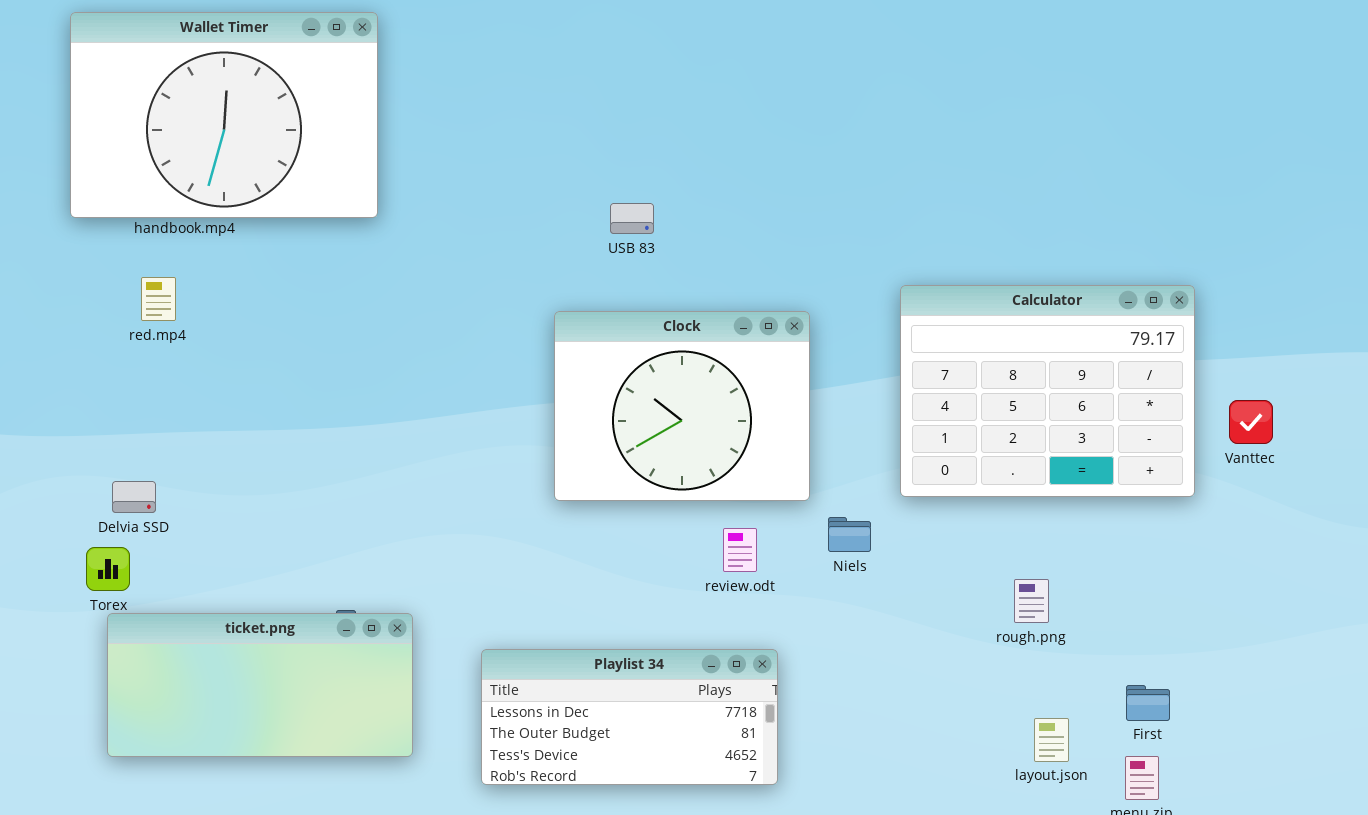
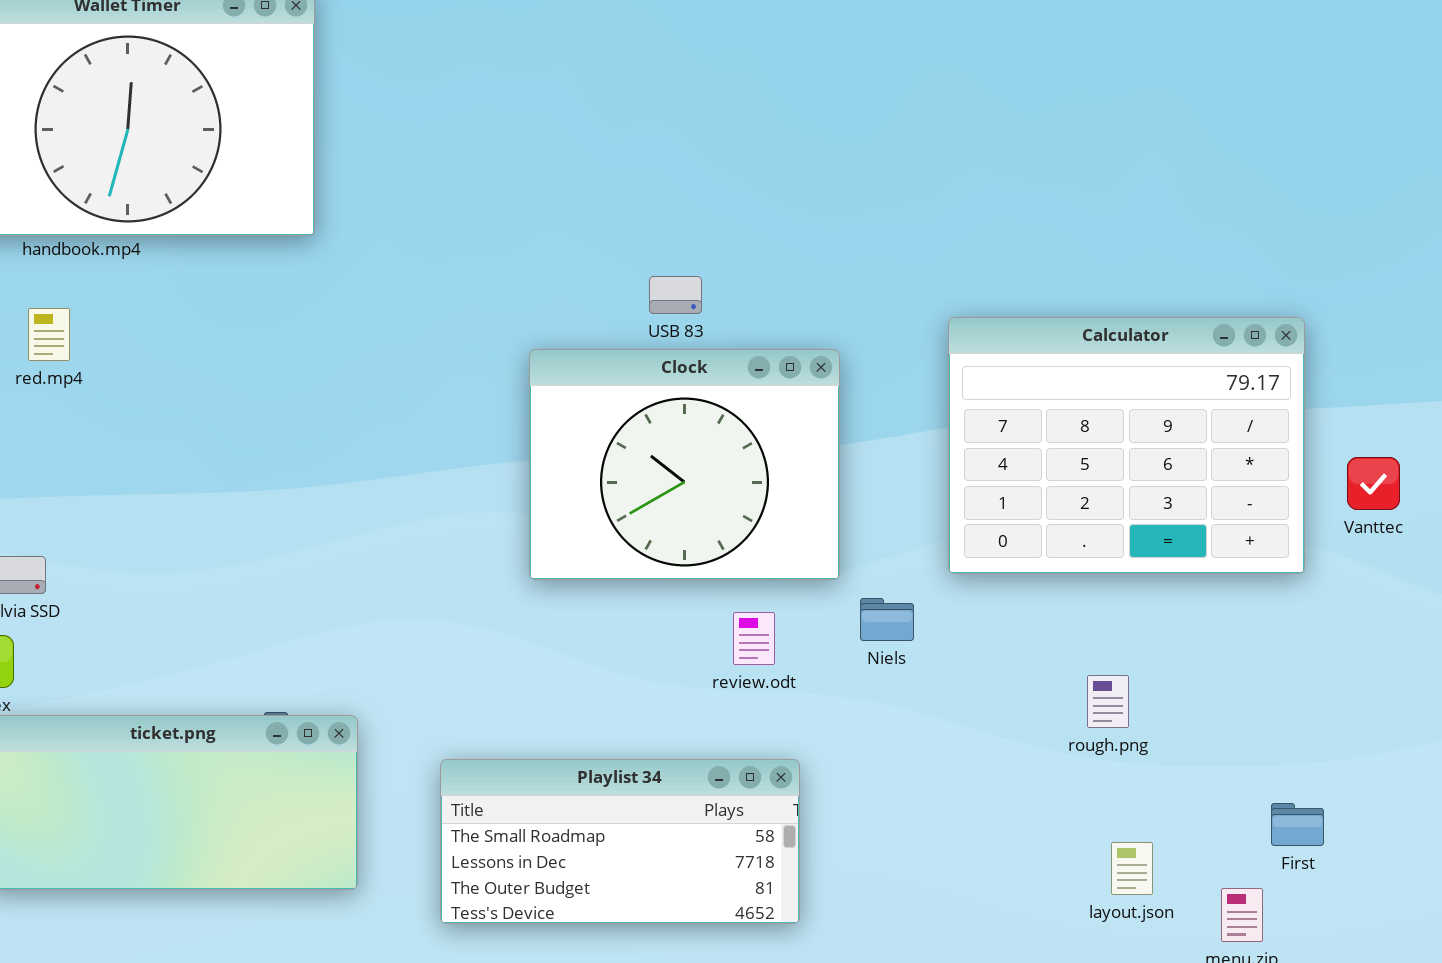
USB 83: [610,203,654,234] -> [649,276,702,314], moved
Playlist 34: [481,649,778,785] -> [440,759,800,924], scrolled up 1 row
First: [1126,685,1170,721] -> [1271,803,1324,846], moved

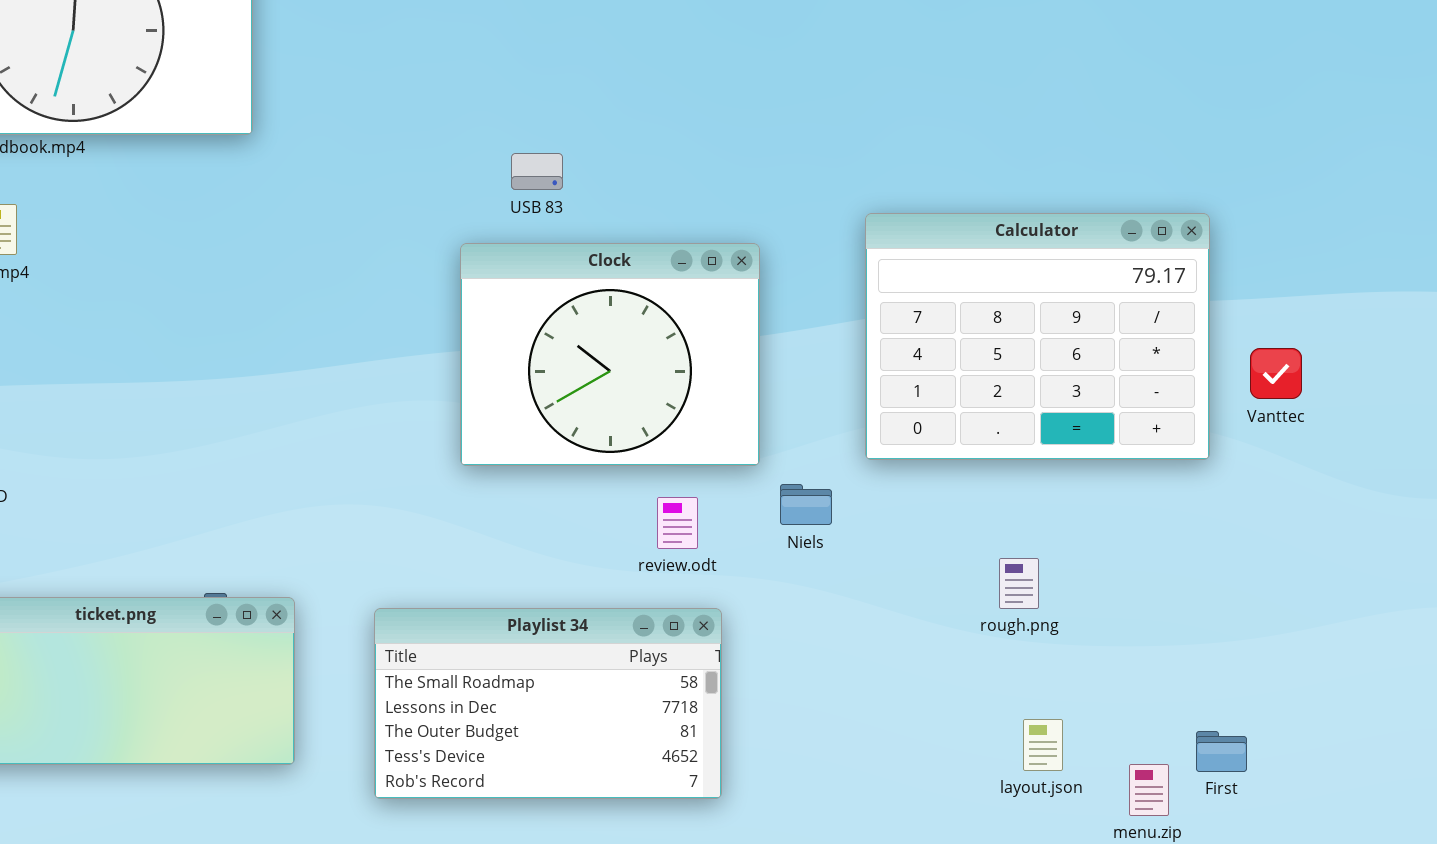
USB 83: [649,276,702,314] -> [511,153,563,190], moved
Playlist 34: [440,759,800,924] -> [374,608,722,799], resized
First: [1271,803,1324,846] -> [1196,731,1247,772], moved

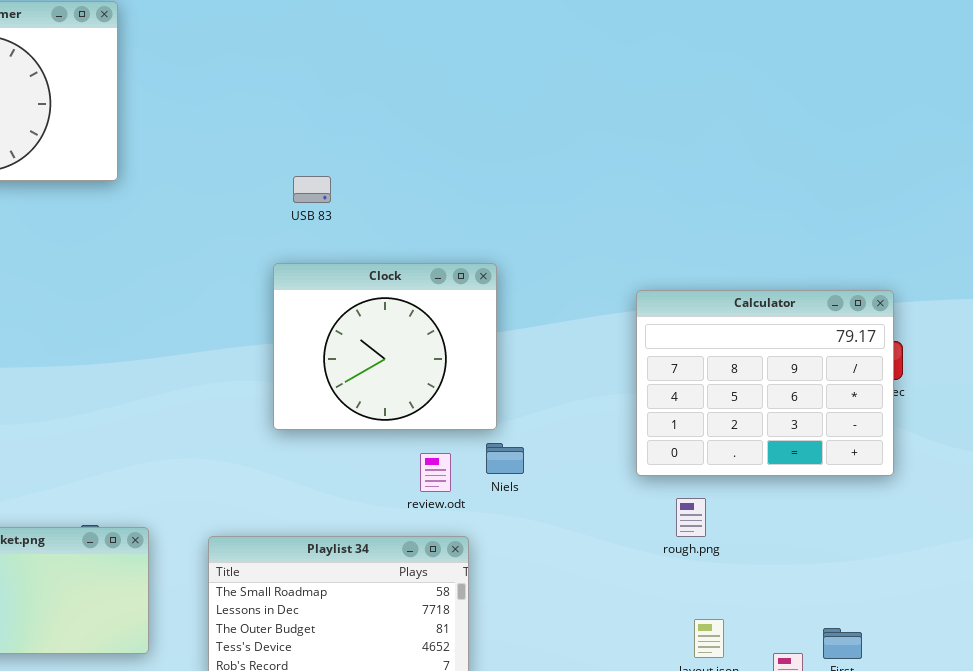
USB 83: [511,153,563,190] -> [293,176,331,203], moved
Calculator: [865,213,1210,460] -> [636,290,894,476], moved
Niels: [780,484,832,525] -> [486,443,524,474], moved

